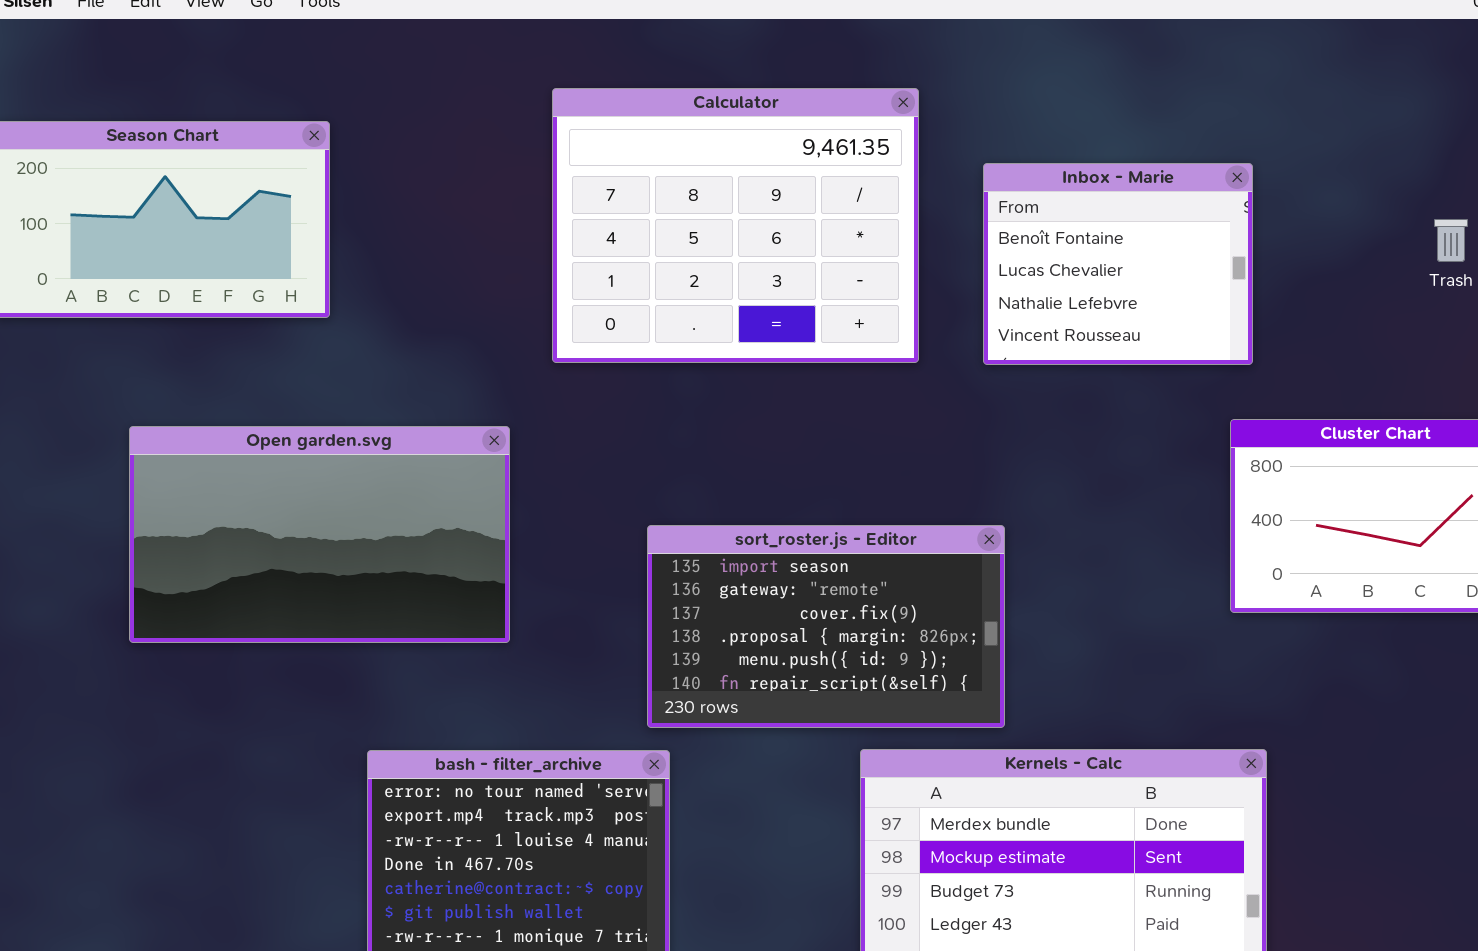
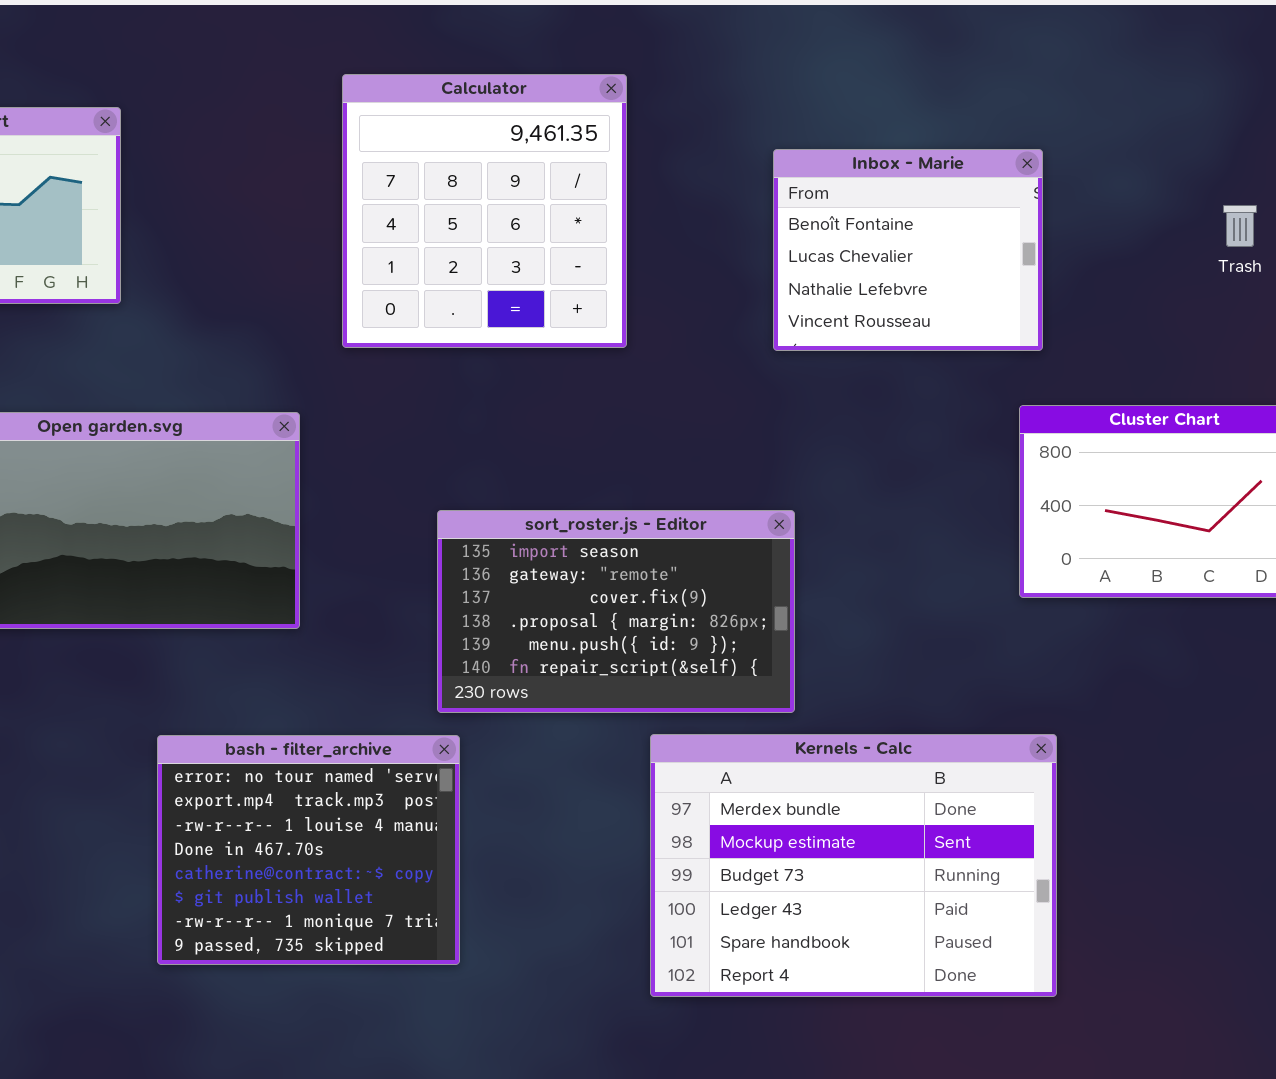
Calculator: [552,88,919,363] -> [342,74,627,348], resized

